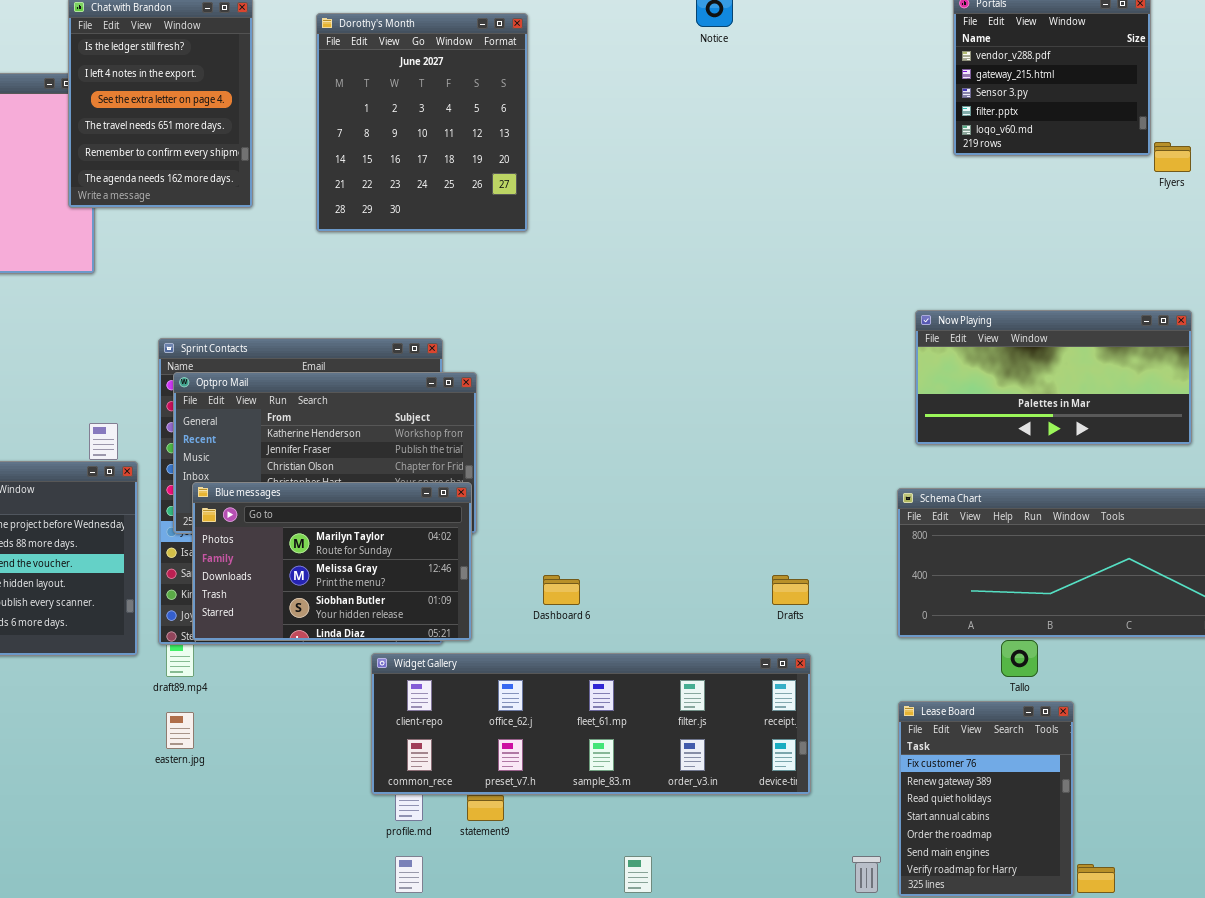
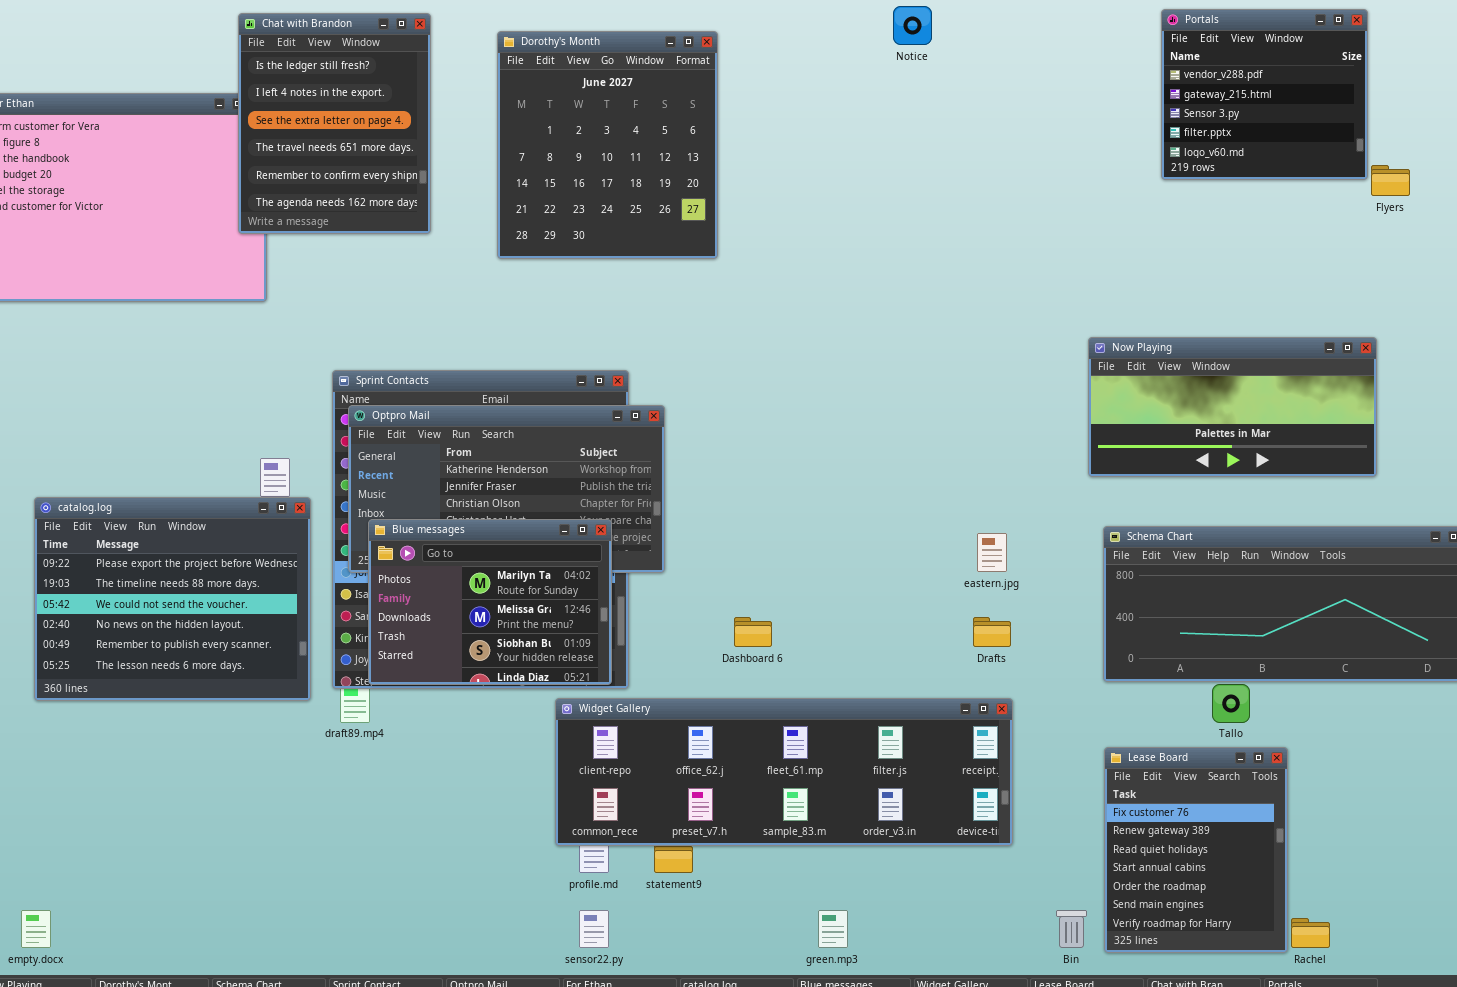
Now Playing: [915,310,1192,445] -> [1088,337,1377,477], moved
Blue messages: [192,482,472,641] -> [368,519,612,685], resized
eastern.jpg: [166,712,194,749] -> [977,533,1007,572], moved

